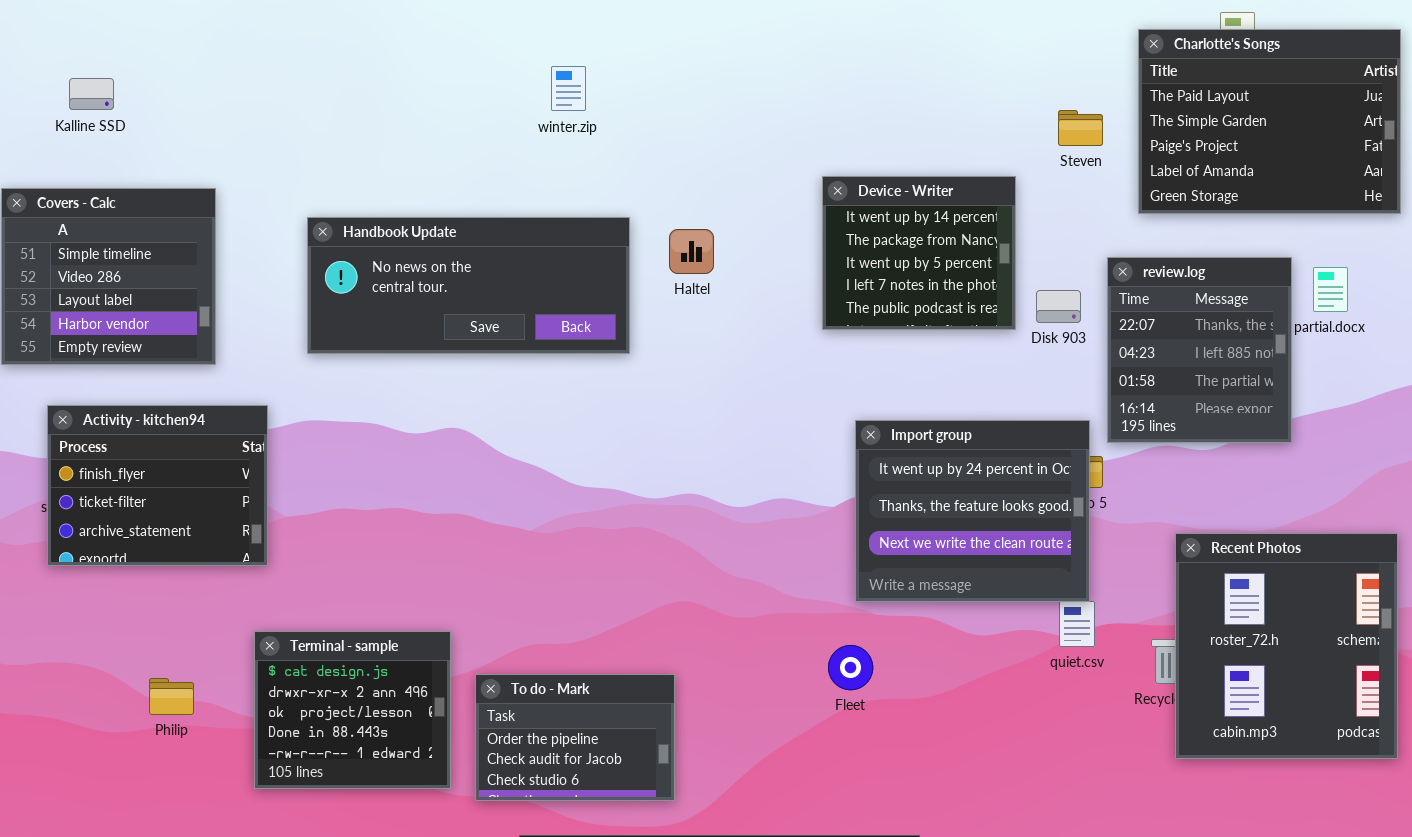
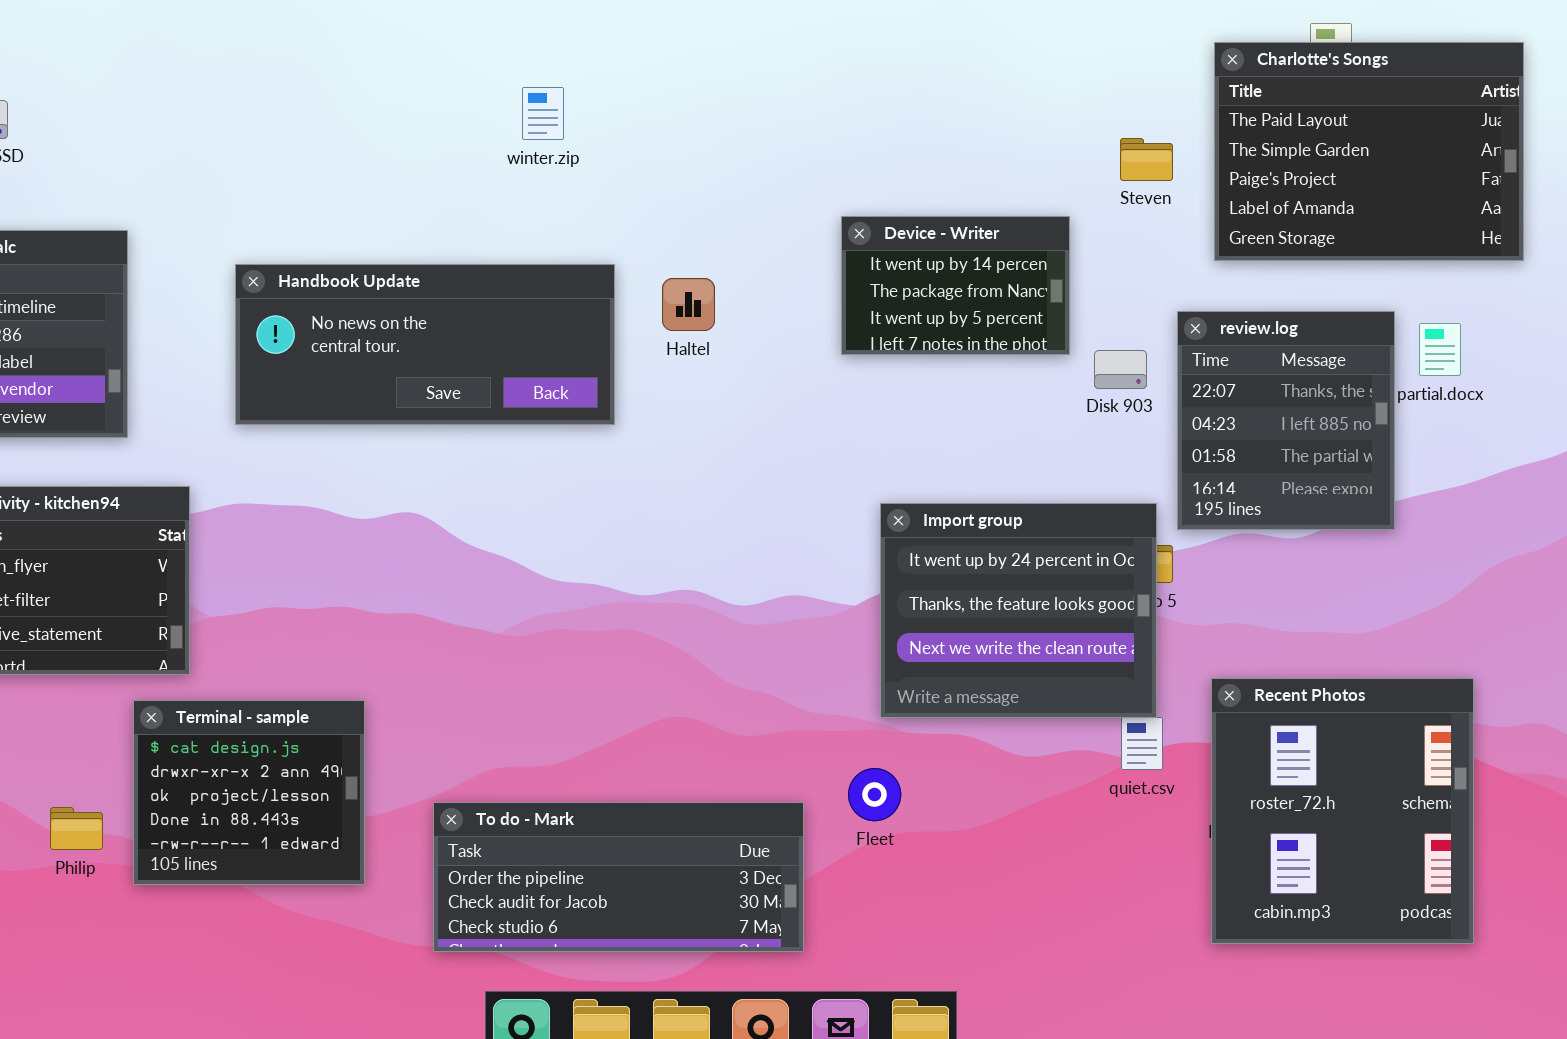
Device - Writer: [822,176,1016,330] -> [841,216,1070,355], resized
Recent Photos: [1175,533,1398,759] -> [1211,678,1474,944], moved
Terminal - sample: [254,631,451,789] -> [133,700,365,885], moved
To do - Mark: [475,674,675,801] -> [433,802,804,952], resized

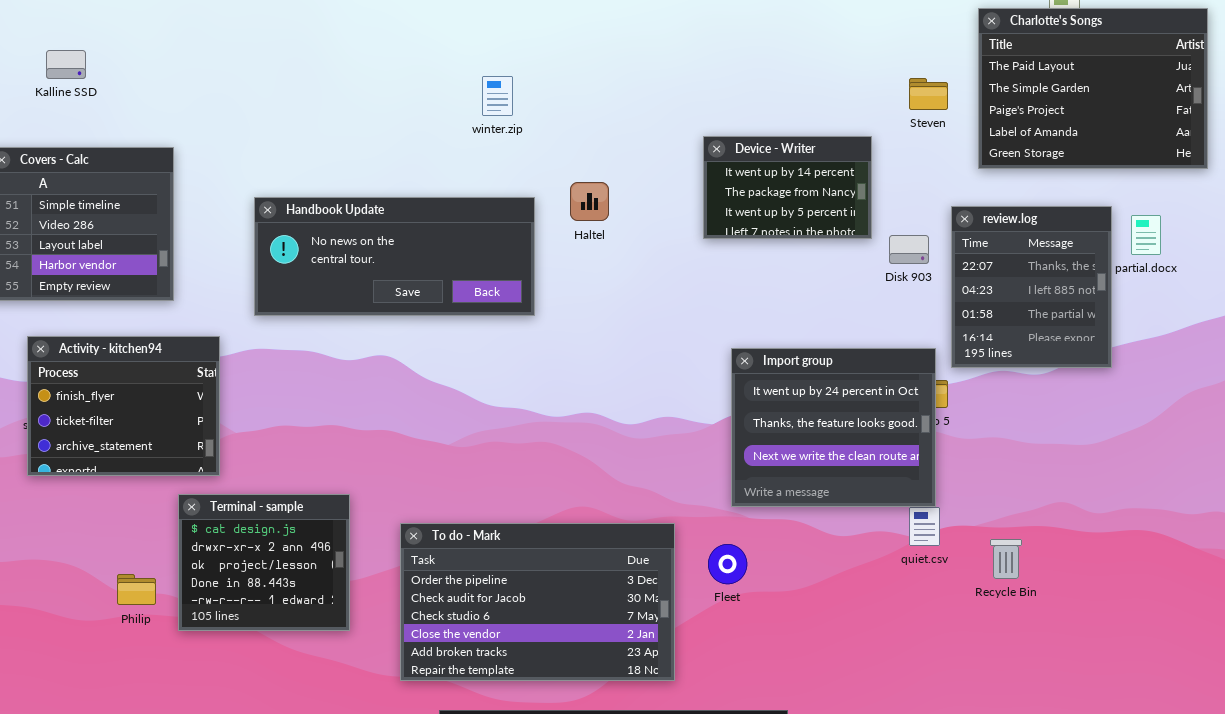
winter.zip: [522,87,564,140] -> [482,76,513,116], moved
Handbook Update: [235,264,615,425] -> [254,197,535,316], moved
Recent Photos: [1211,678,1474,944] -> none, closed
To do - Mark: [433,802,804,952] -> [400,523,675,681], resized

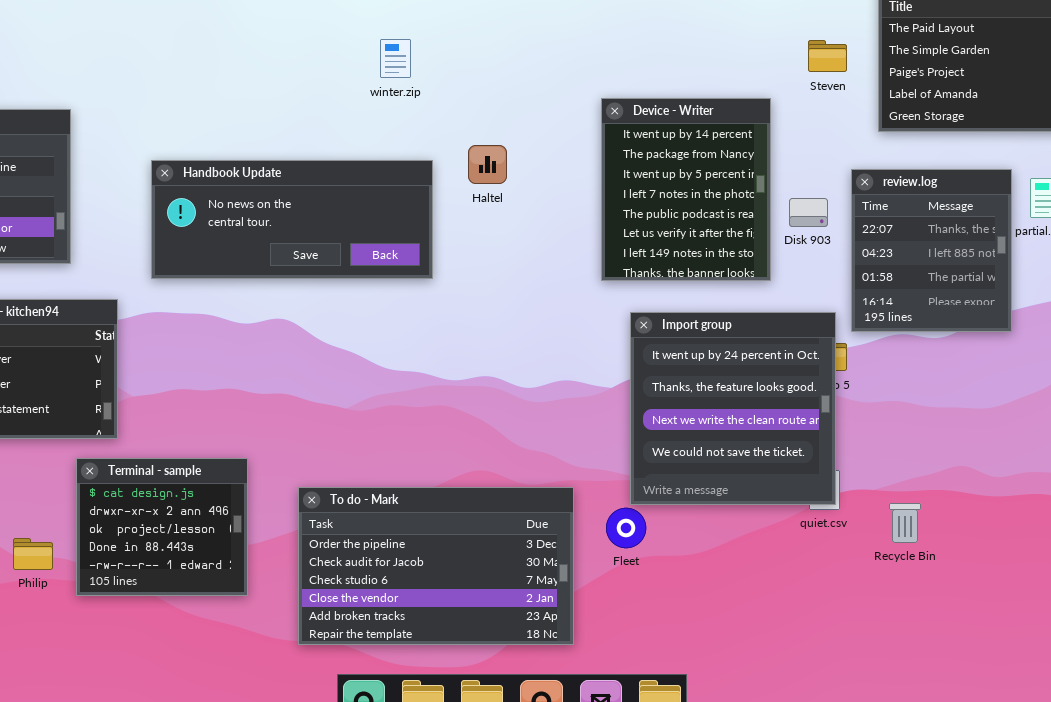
Device - Writer: [703,136,872,239] -> [601,98,771,281], resized
Import group: [731,348,936,507] -> [630,312,836,505], resized

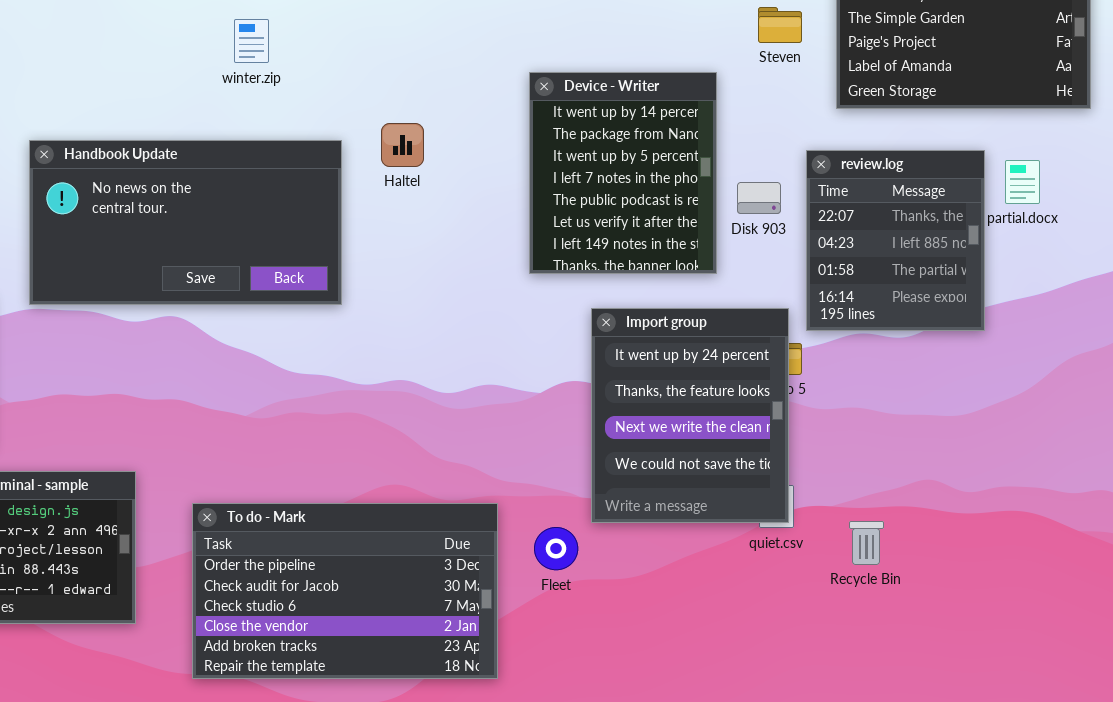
winter.zip: [380,39,411,78] -> [234,19,269,63], moved
Handbook Update: [151,160,433,279] -> [29,140,342,305], resized
Import group: [630,312,836,505] -> [591,308,789,523], resized

